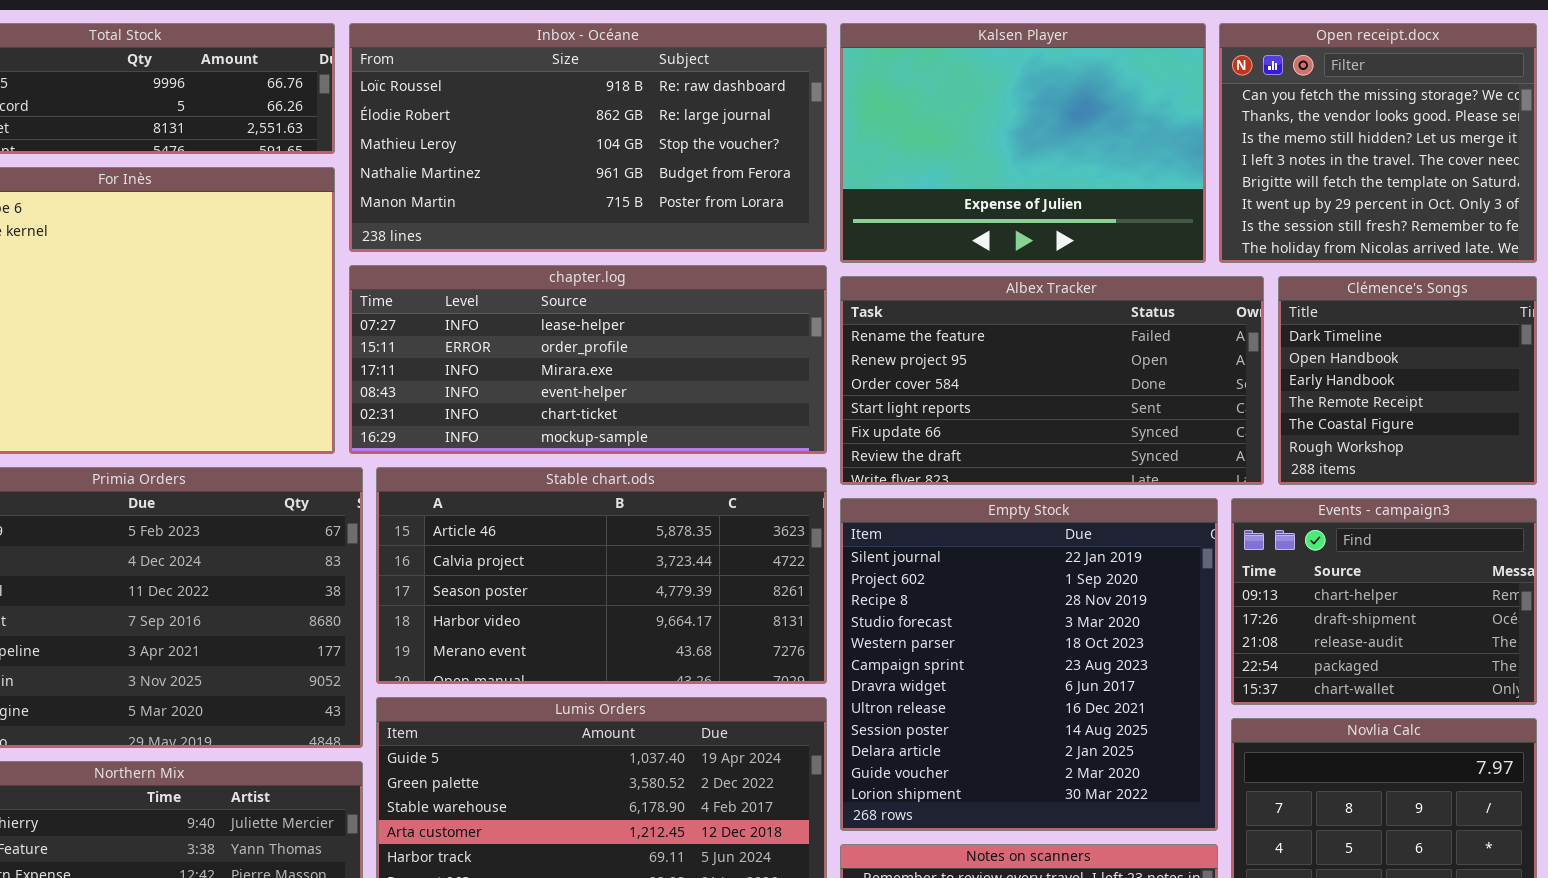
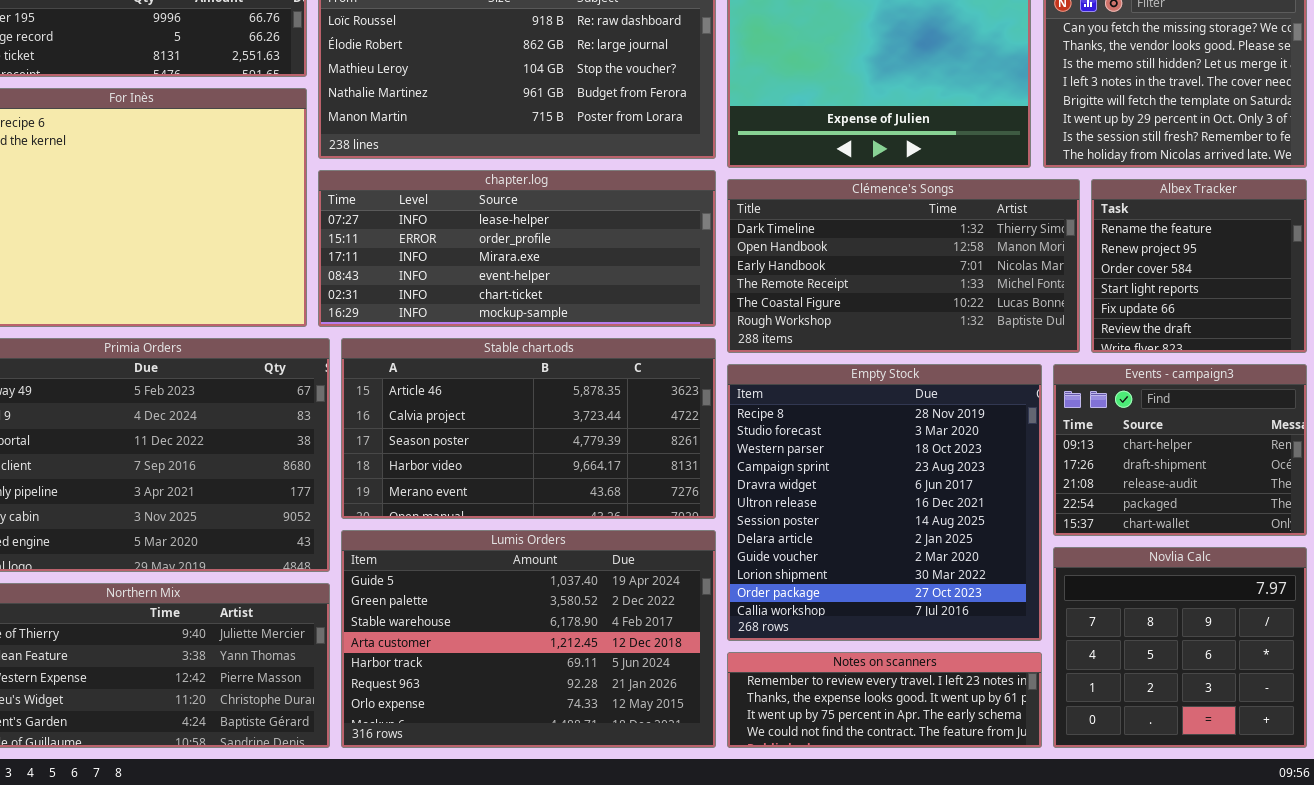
Albex Tracker: [840,276,1264,485] -> [1091,179,1307,353], moved, resized
Clémence's Songs: [1278,276,1537,485] -> [727,179,1080,353], moved, resized
Empty Stock: [840,498,1218,831] -> [727,364,1042,641], scrolled down 2 rows

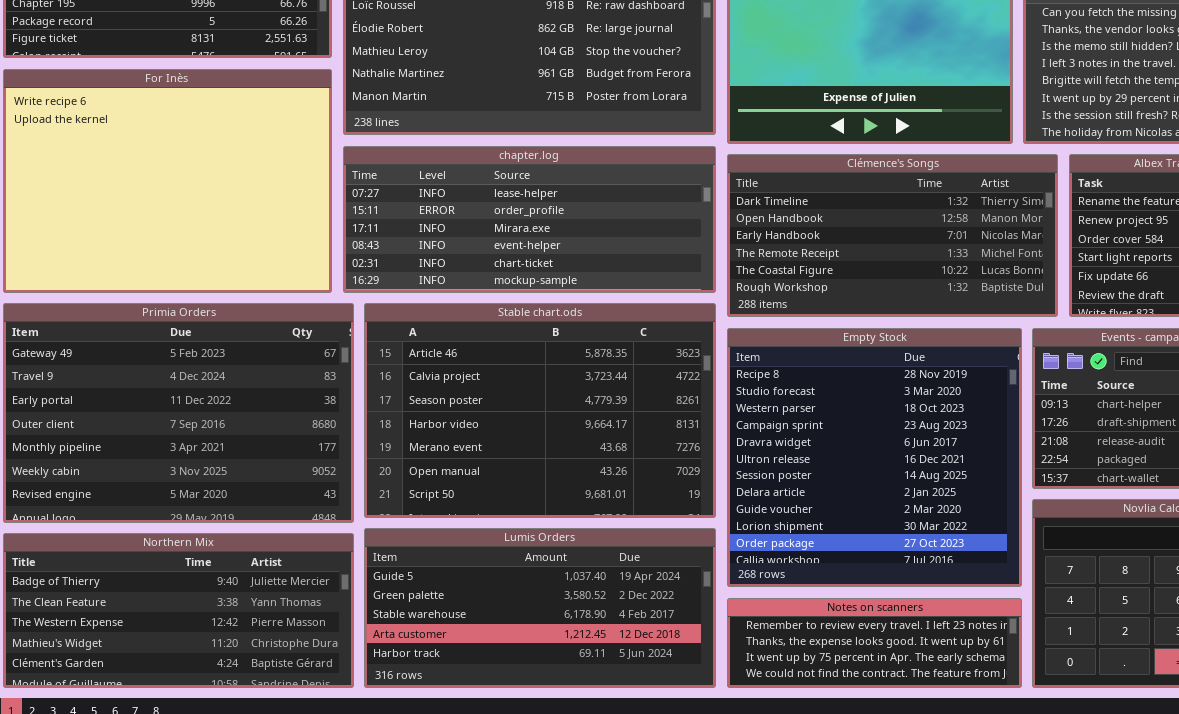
Stable chart.ods: [341,338,716,519] -> [364,303,716,518], resized
Lumis Orders: [341,530,716,748] -> [364,528,716,688], resized

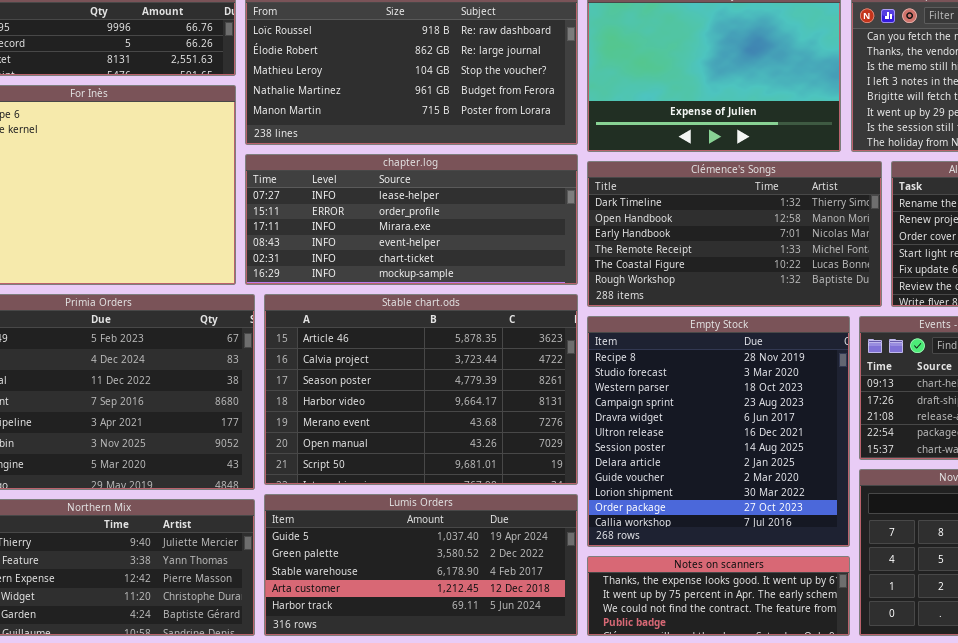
Notes on scanners: [727,598,1022,688] -> [587,556,850,636], scrolled down 1 row

